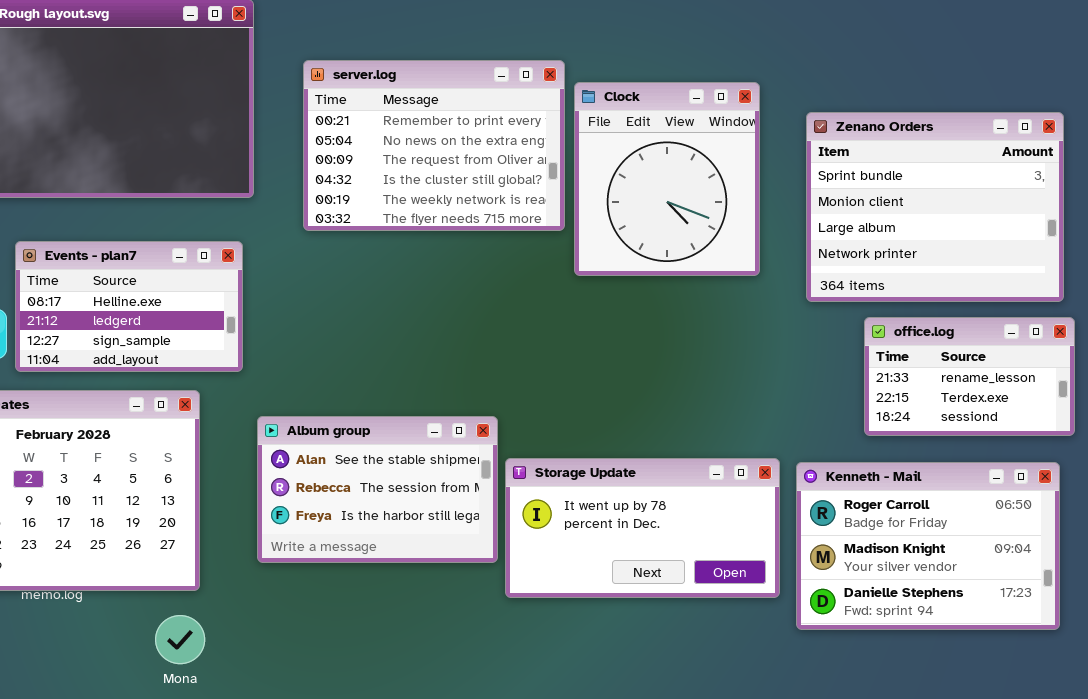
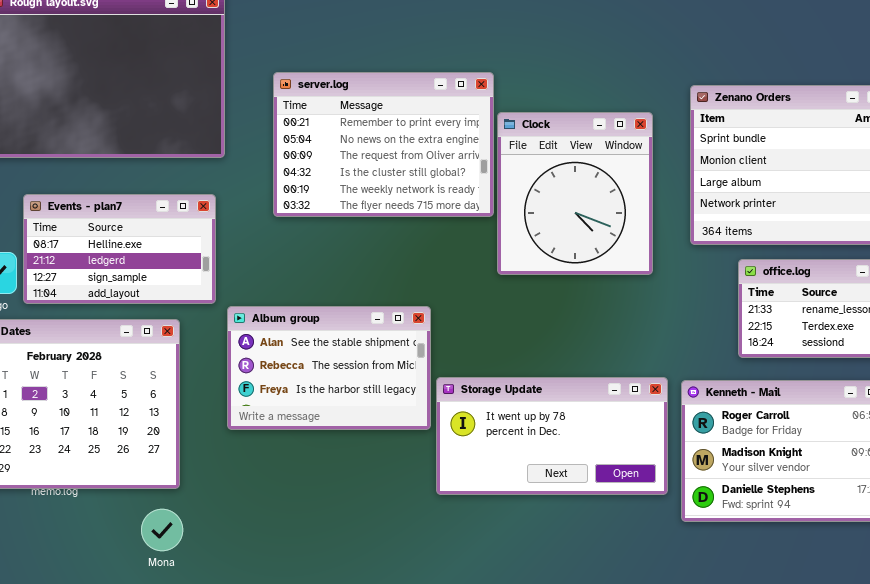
server.log: [303,60,565,231] -> [273,72,494,217], moved
Clock: [574,82,760,276] -> [497,112,653,275], moved
Album group: [257,416,498,563] -> [227,306,431,430], moved

